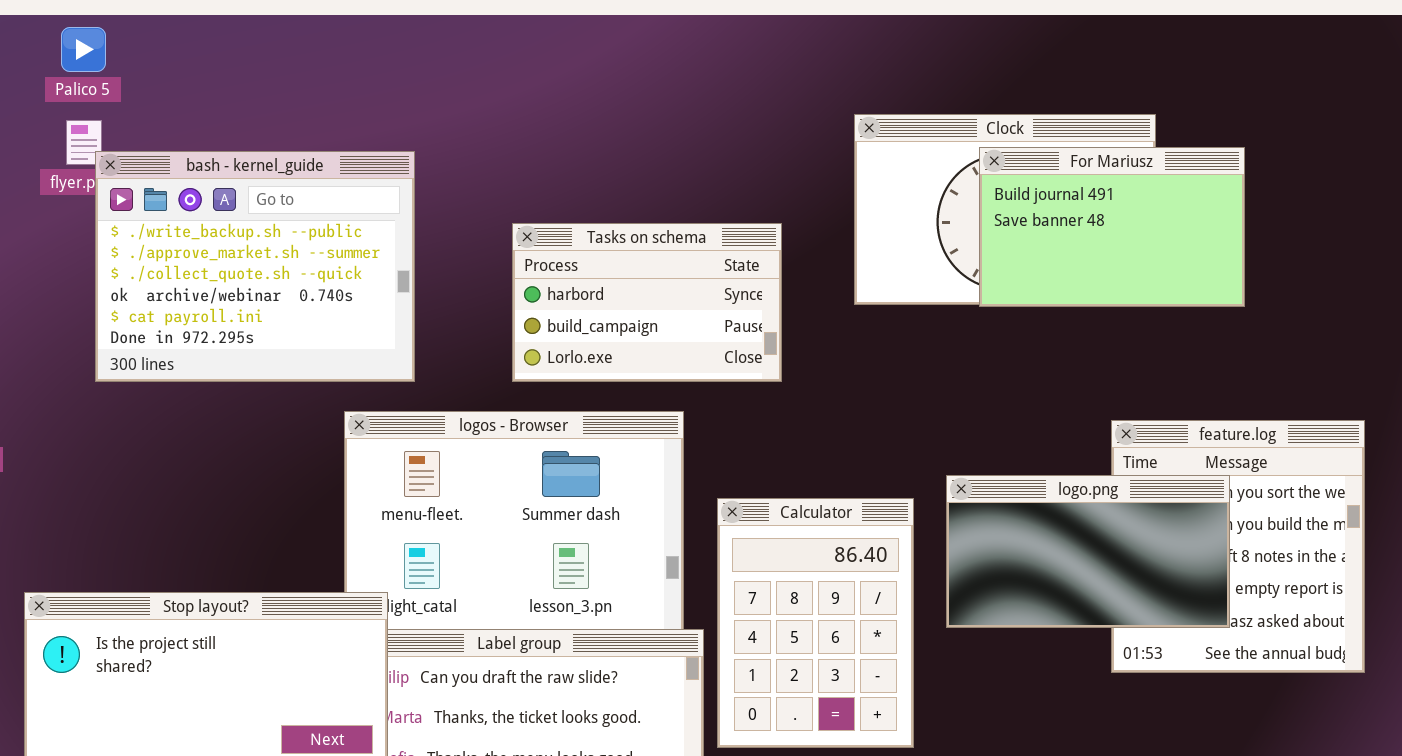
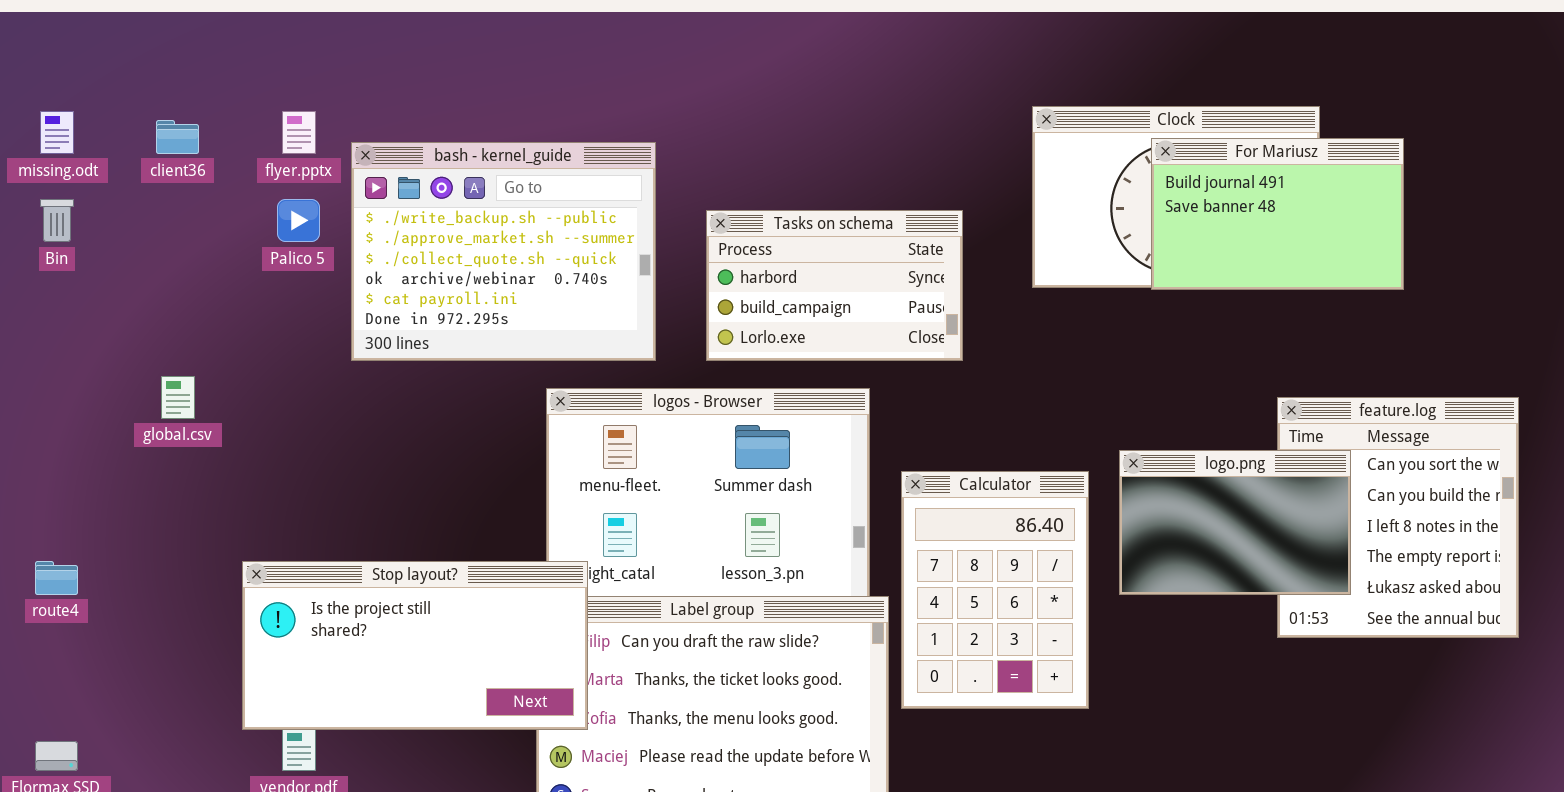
Palico 5: [61,27,106,72] -> [277,199,320,242], moved
bash - kernel_guide: [95,151,415,382] -> [351,142,656,361], moved
logo.png: [946,475,1230,628] -> [1119,450,1351,595], resized

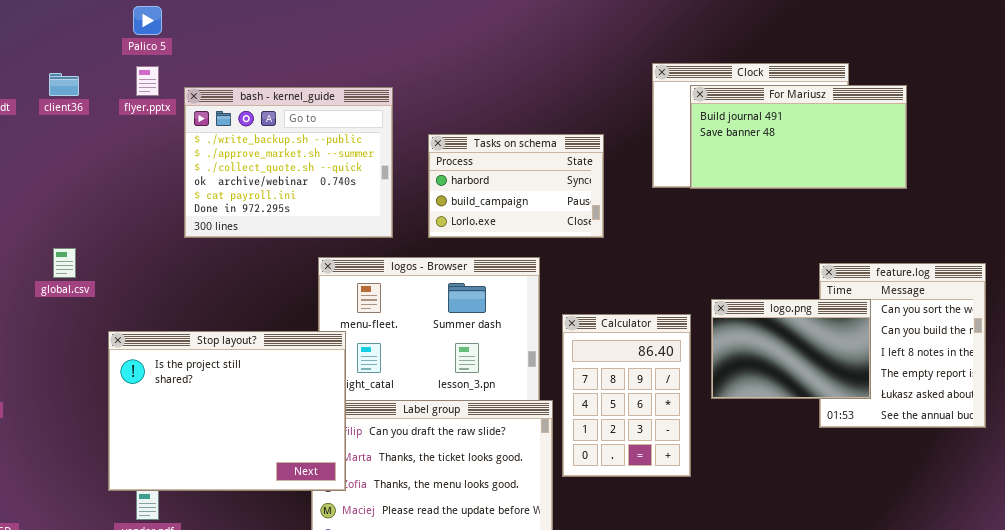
For Mariusz: [1151,138,1404,290] -> [690,85,907,189], resized
Palico 5: [277,199,320,242] -> [133,6,162,35], moved
Stop layout?: [242,561,588,730] -> [108,331,346,491], resized

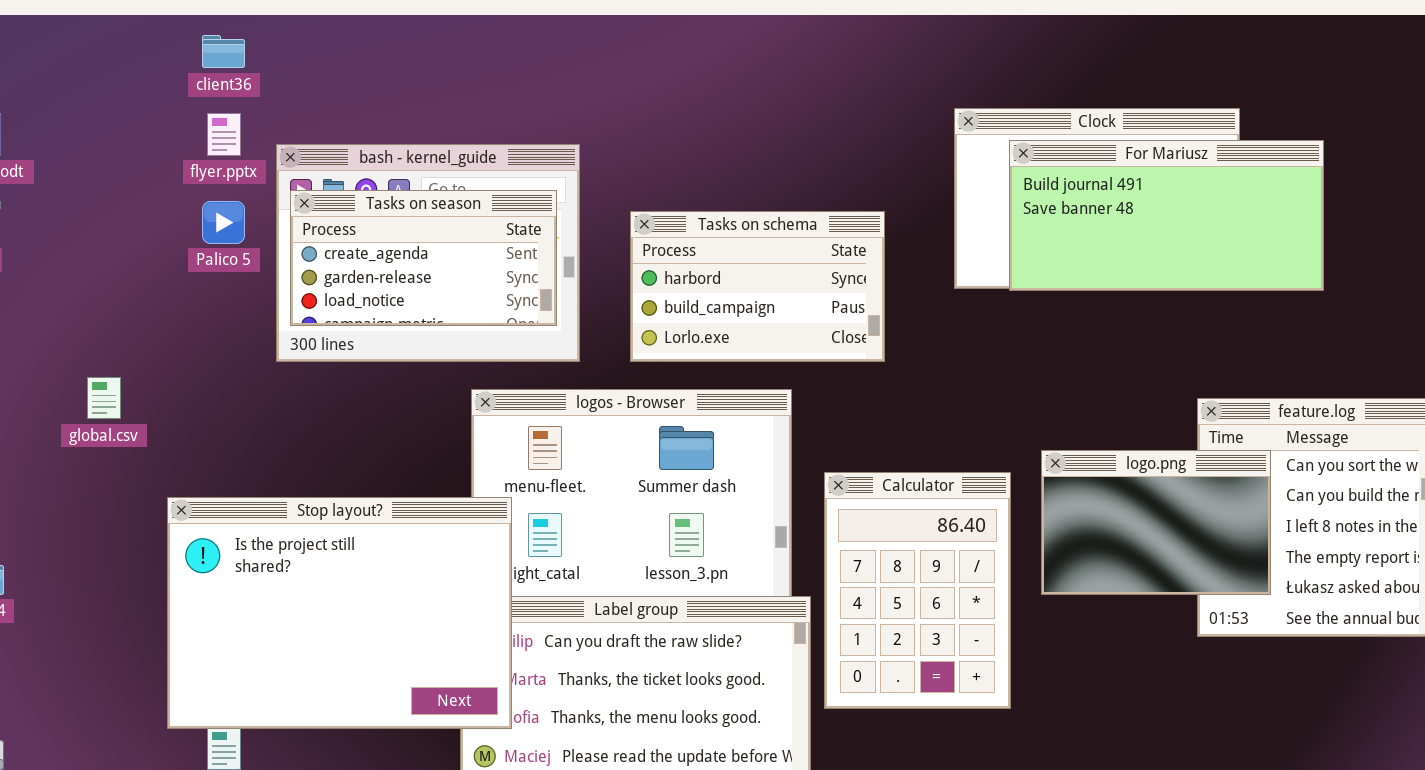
Palico 5: [133,6,162,35] -> [202,201,245,244], moved
client36: [49,73,79,96] -> [202,35,245,68], moved
Tasks on season: none -> [290,190,557,326], opened

